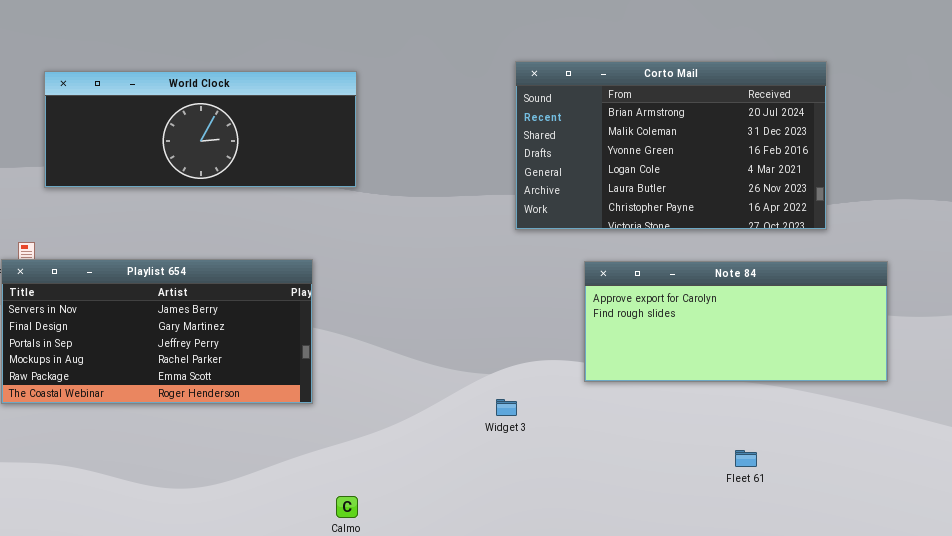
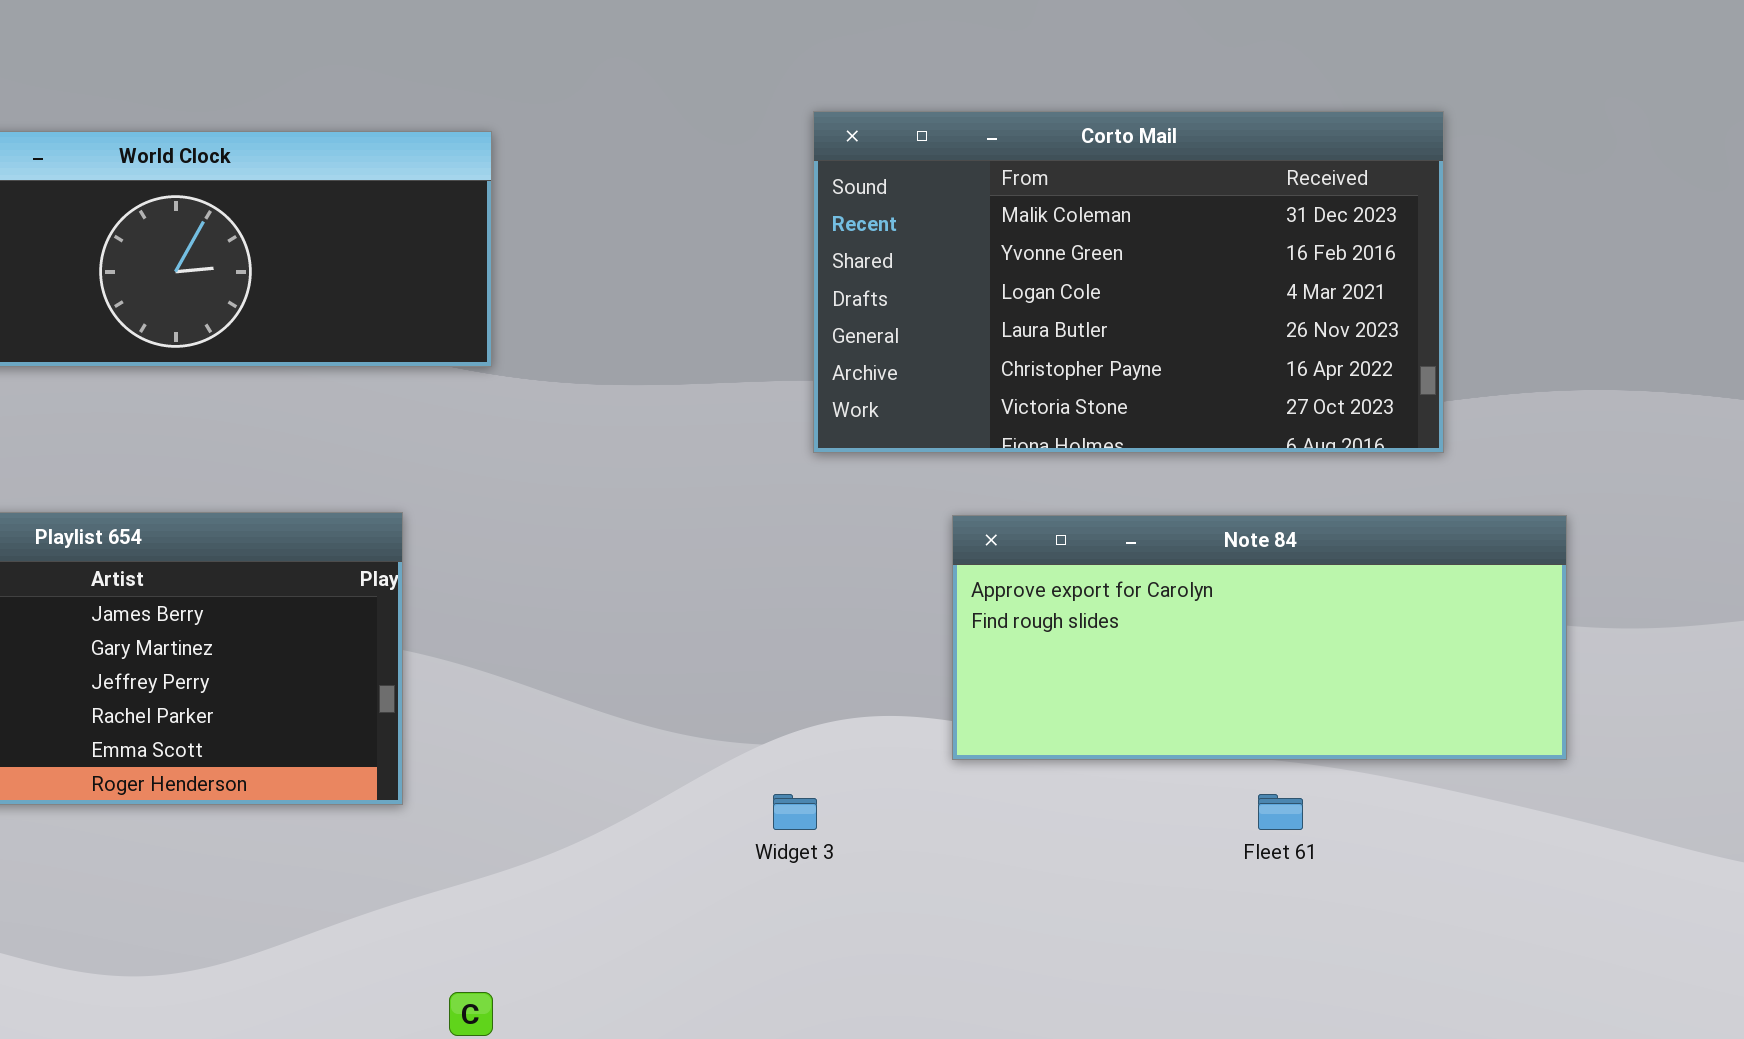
Corto Mail: [515,61,827,230] -> [813,111,1444,453], scrolled down 1 row
Fleet 61: [735,450,757,467] -> [1258,794,1303,830], moved

